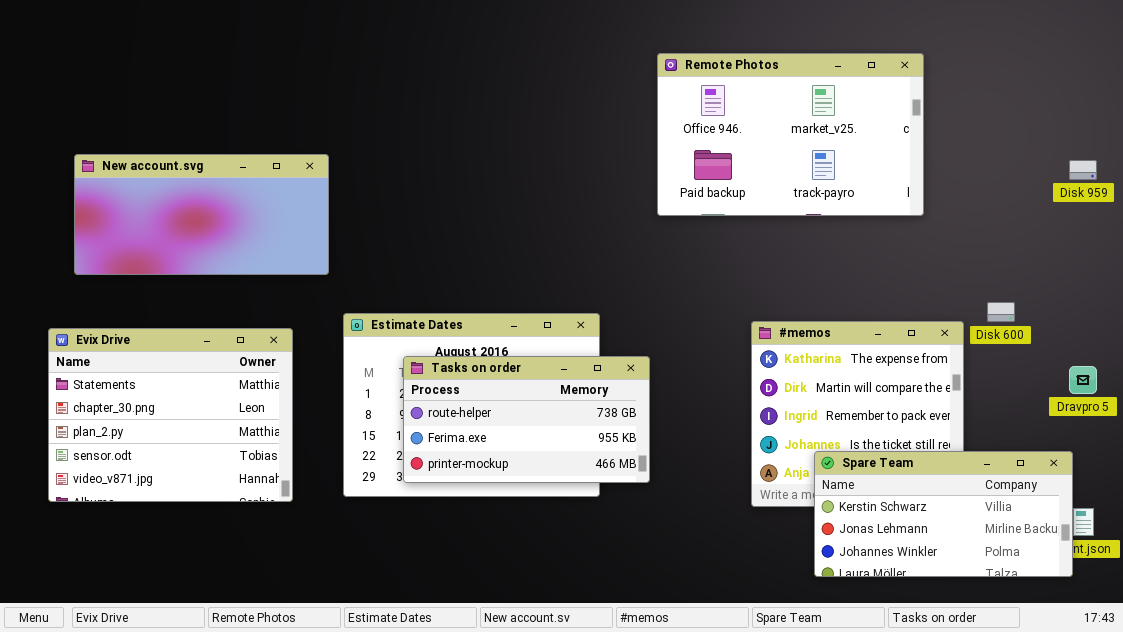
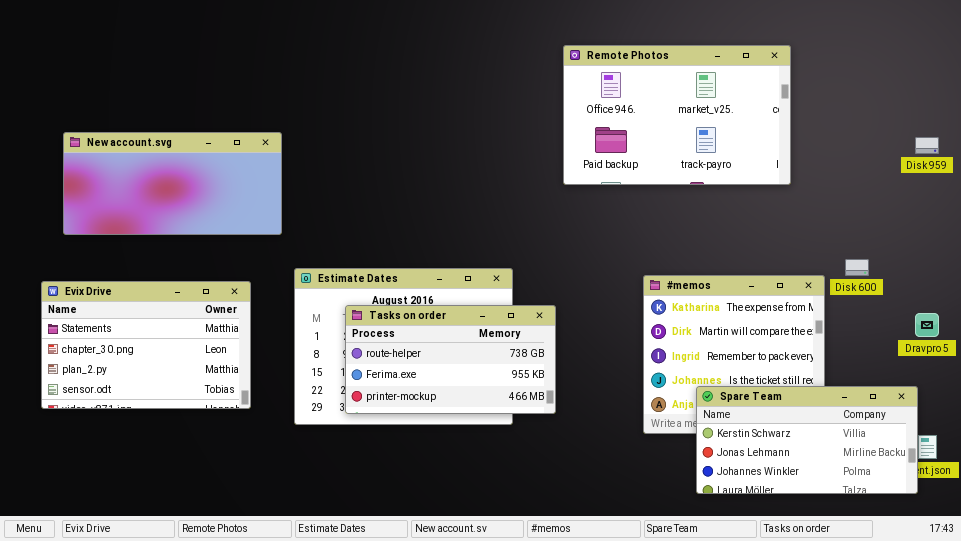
Evix Drive: [48,328,293,502] -> [41,281,251,409], resized

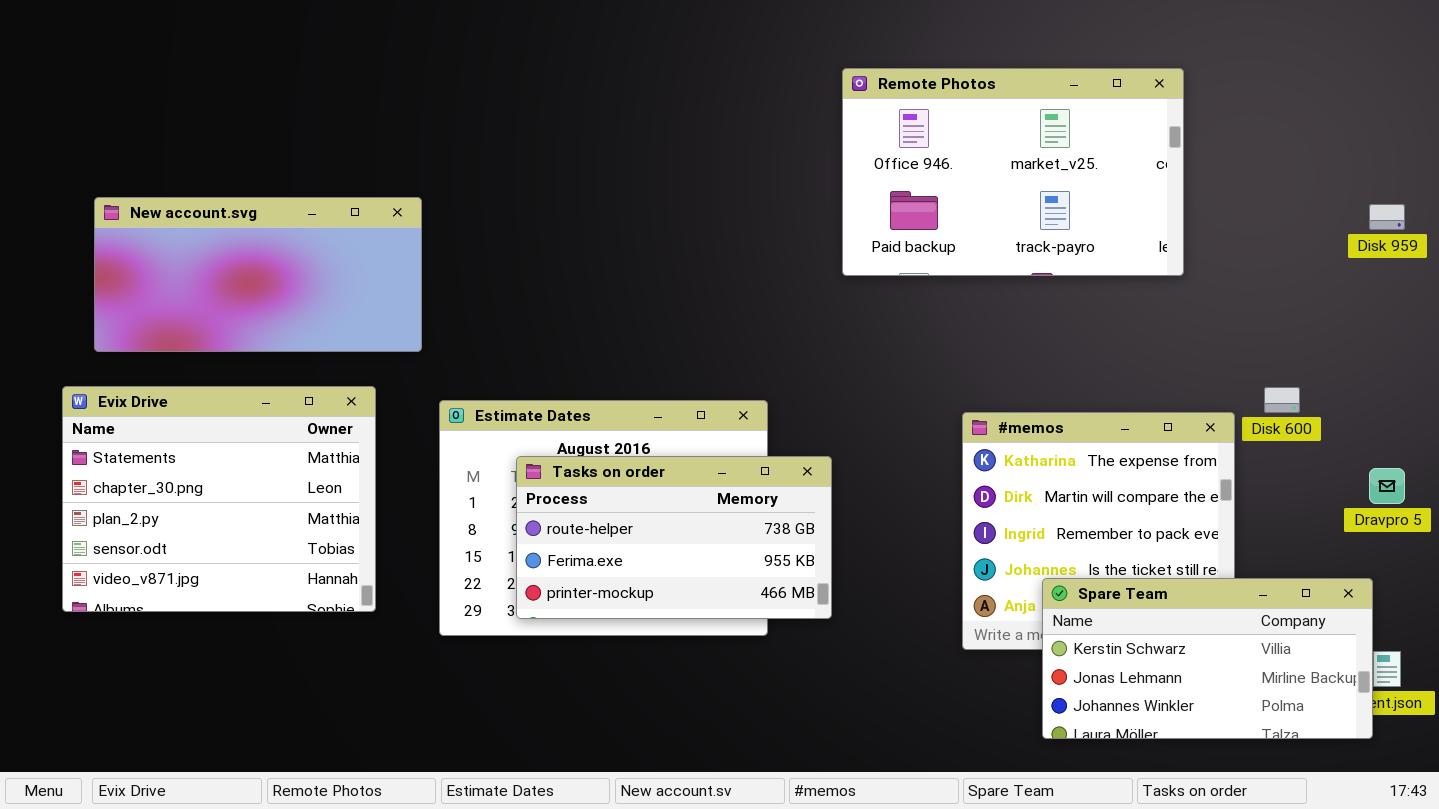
Evix Drive: [41,281,251,409] -> [62,386,376,612], resized

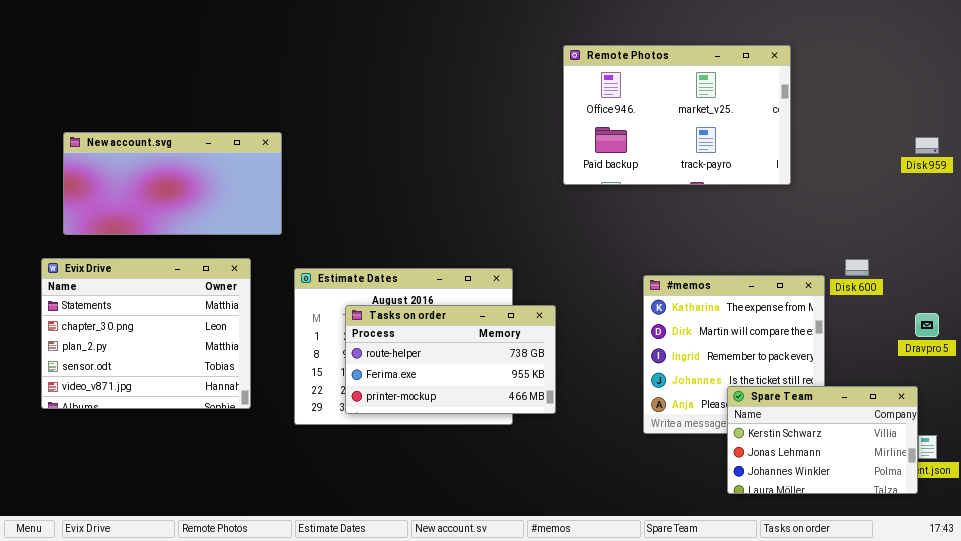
Spare Team: [1042,578,1373,739] -> [727,386,918,494], resized

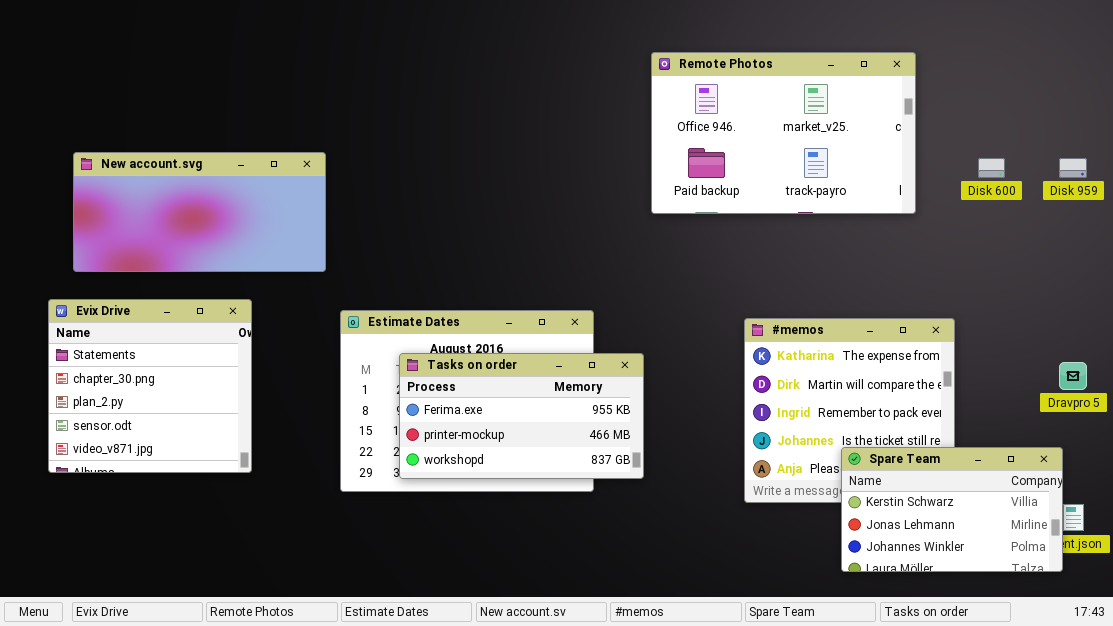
Evix Drive: [41,258,251,409] -> [48,299,252,473], resized
Disk 600: [845,259,869,276] -> [978,158,1005,178], moved
Tasks on order: [345,305,556,414] -> [399,353,644,479], scrolled down 1 row

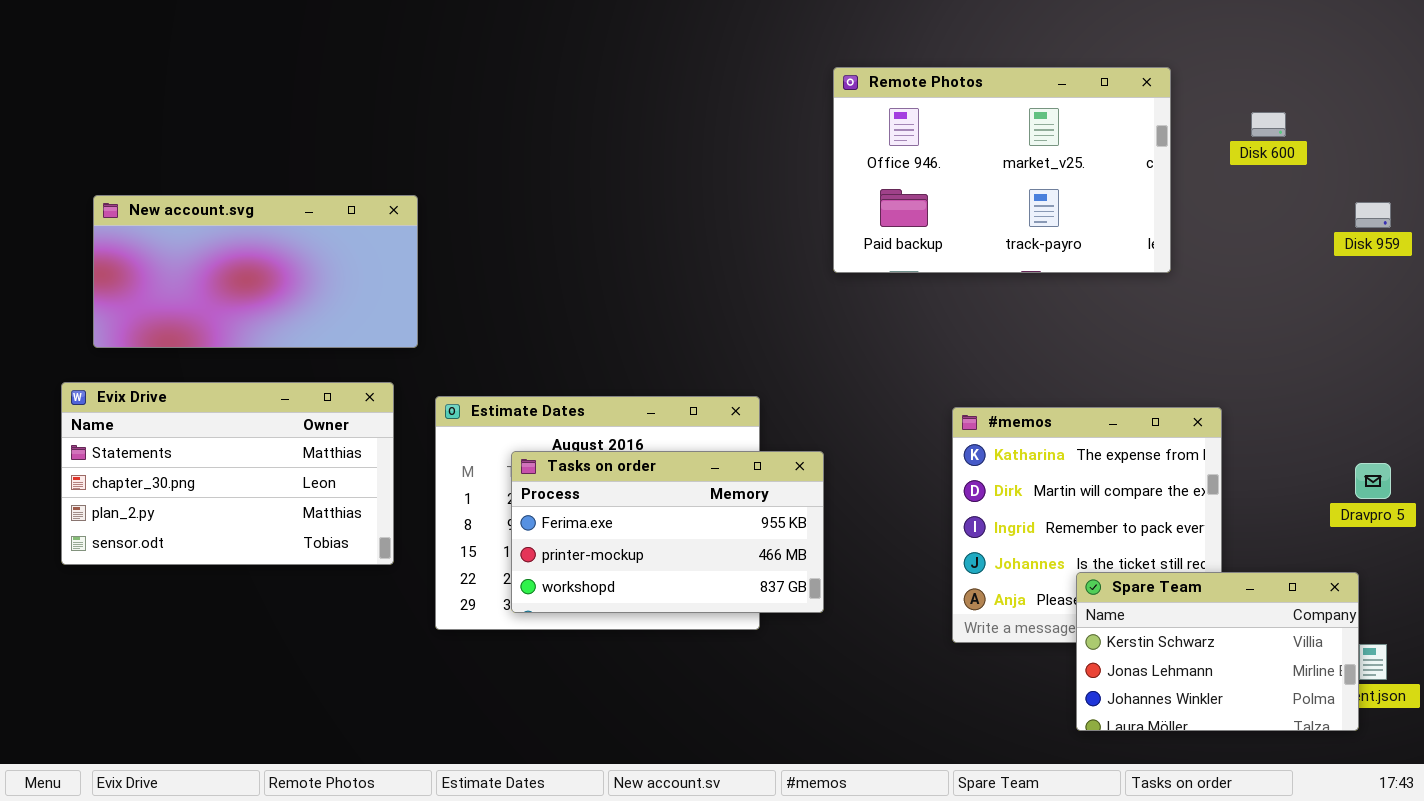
Disk 600: [978,158,1005,178] -> [1251,112,1286,137], moved
Evix Drive: [48,299,252,473] -> [61,382,394,565], resized

